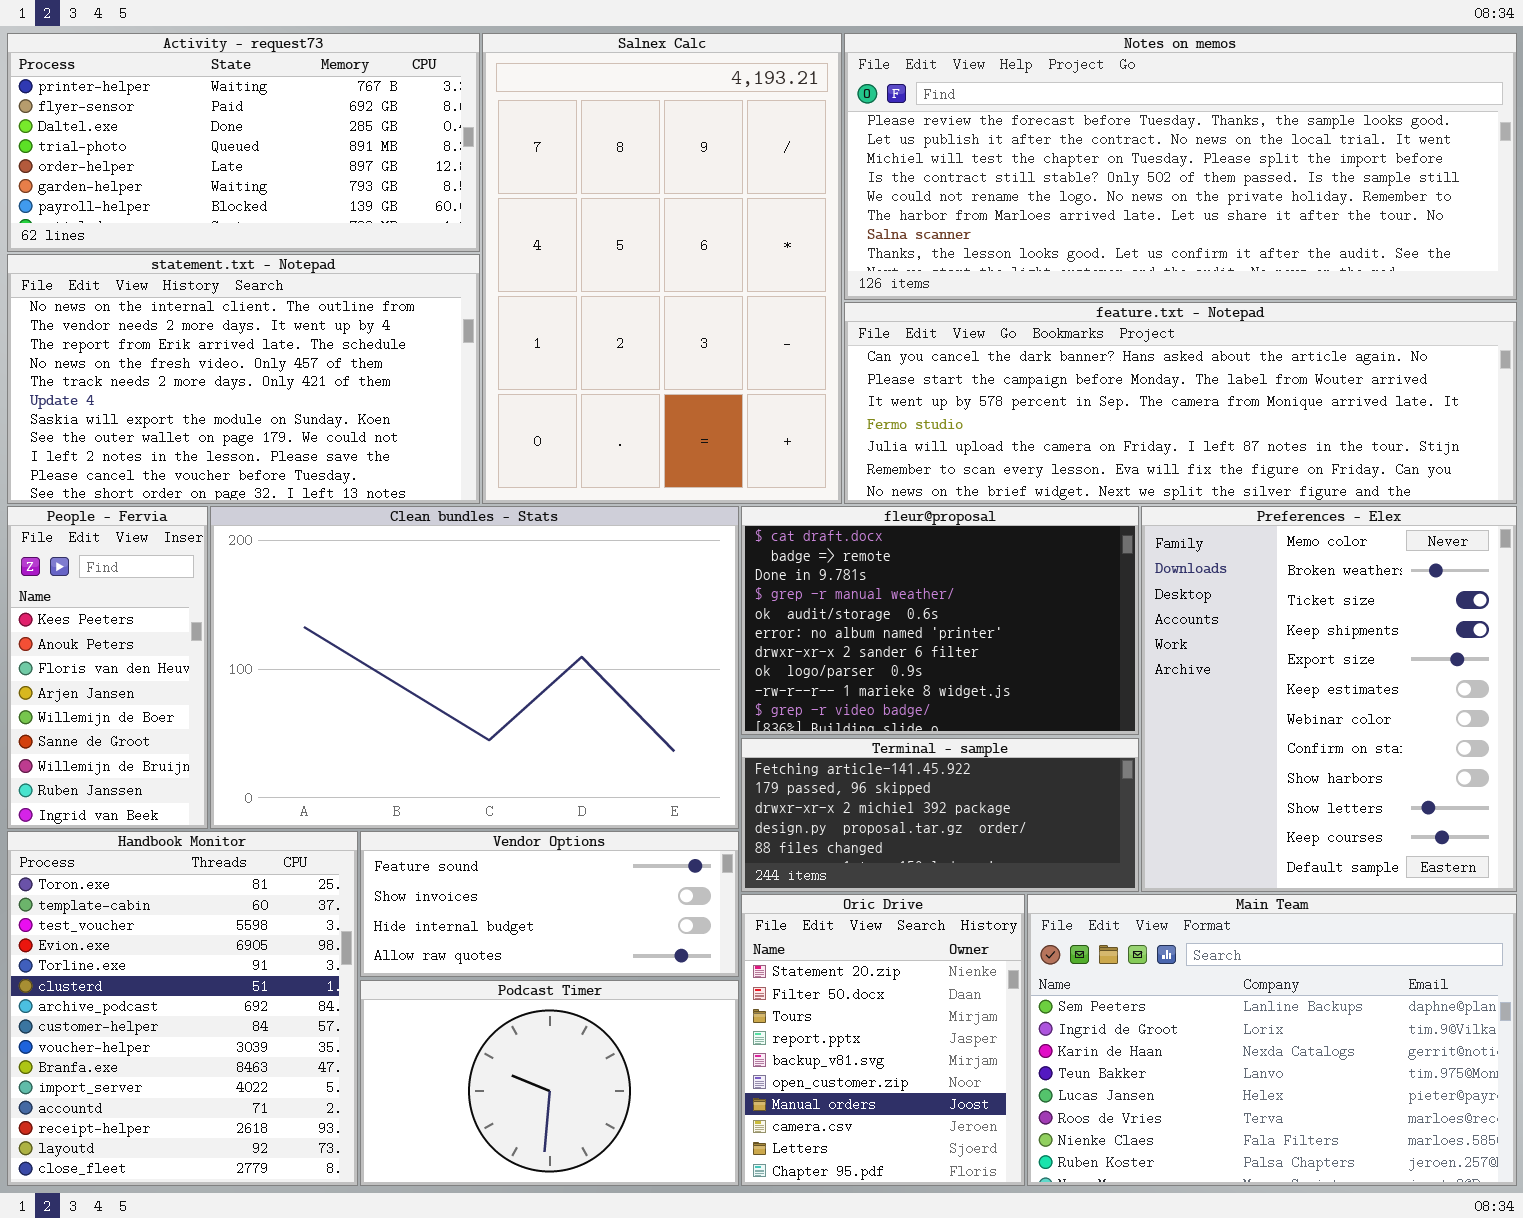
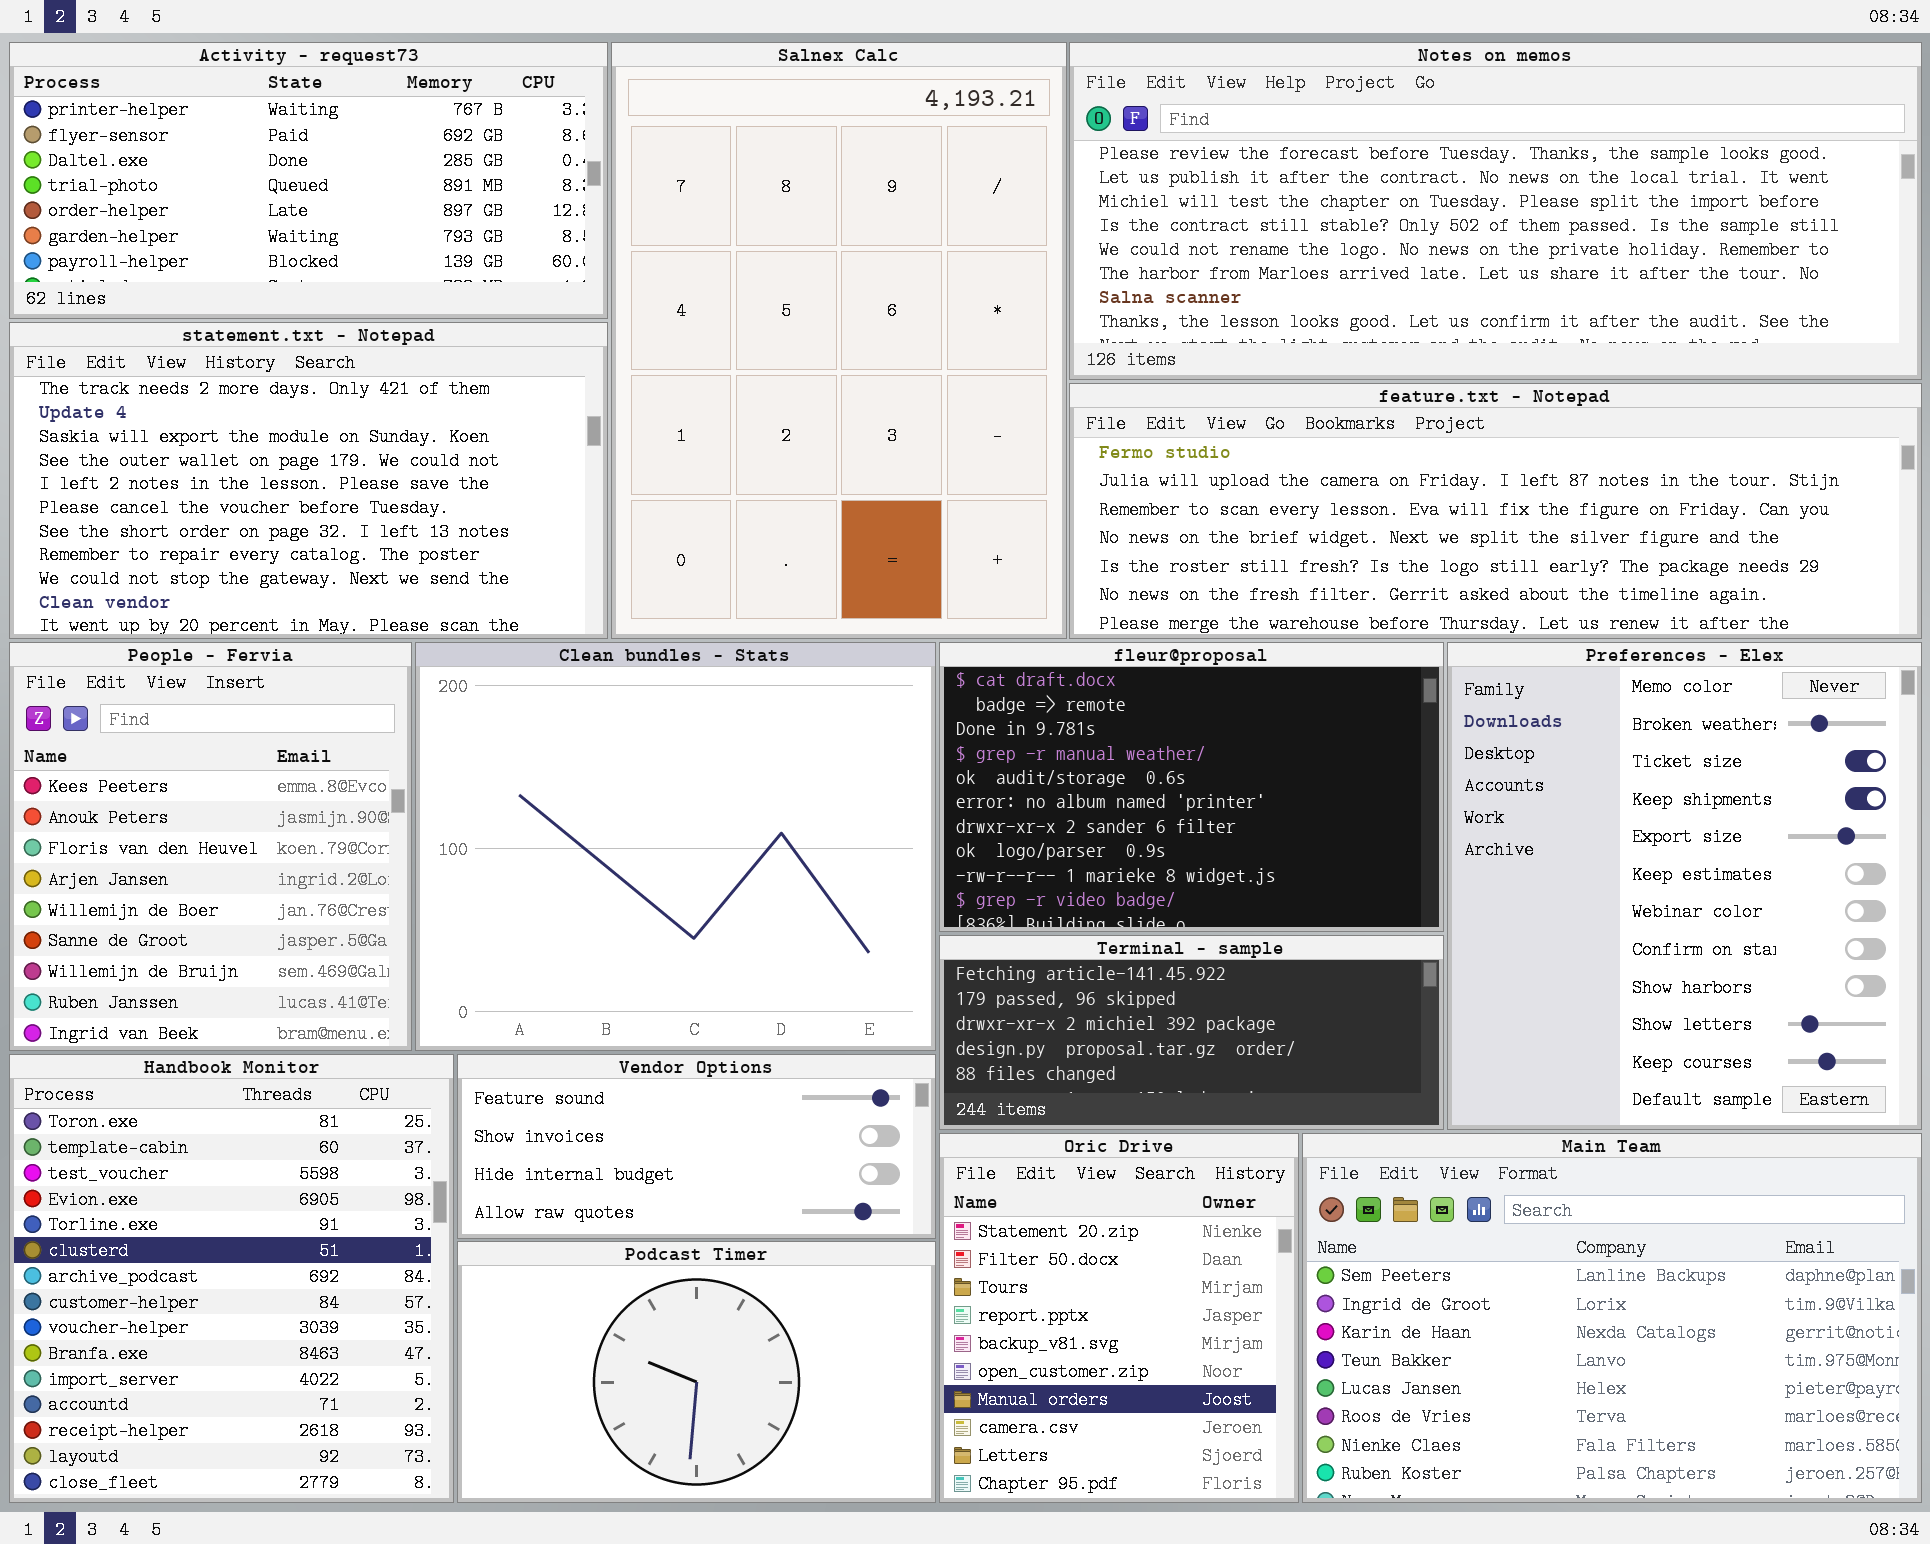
statement.txt - Notepad: [7,254,480,504] -> [9,322,608,639], scrolled down 4 rows
feature.txt - Notepad: [844,302,1517,504] -> [1069,383,1922,639], scrolled down 3 rows
People - Fervia: [7,506,208,829] -> [9,642,412,1051], resized
Clean bundles - Stats: [210,506,739,829] -> [415,642,936,1051], resized

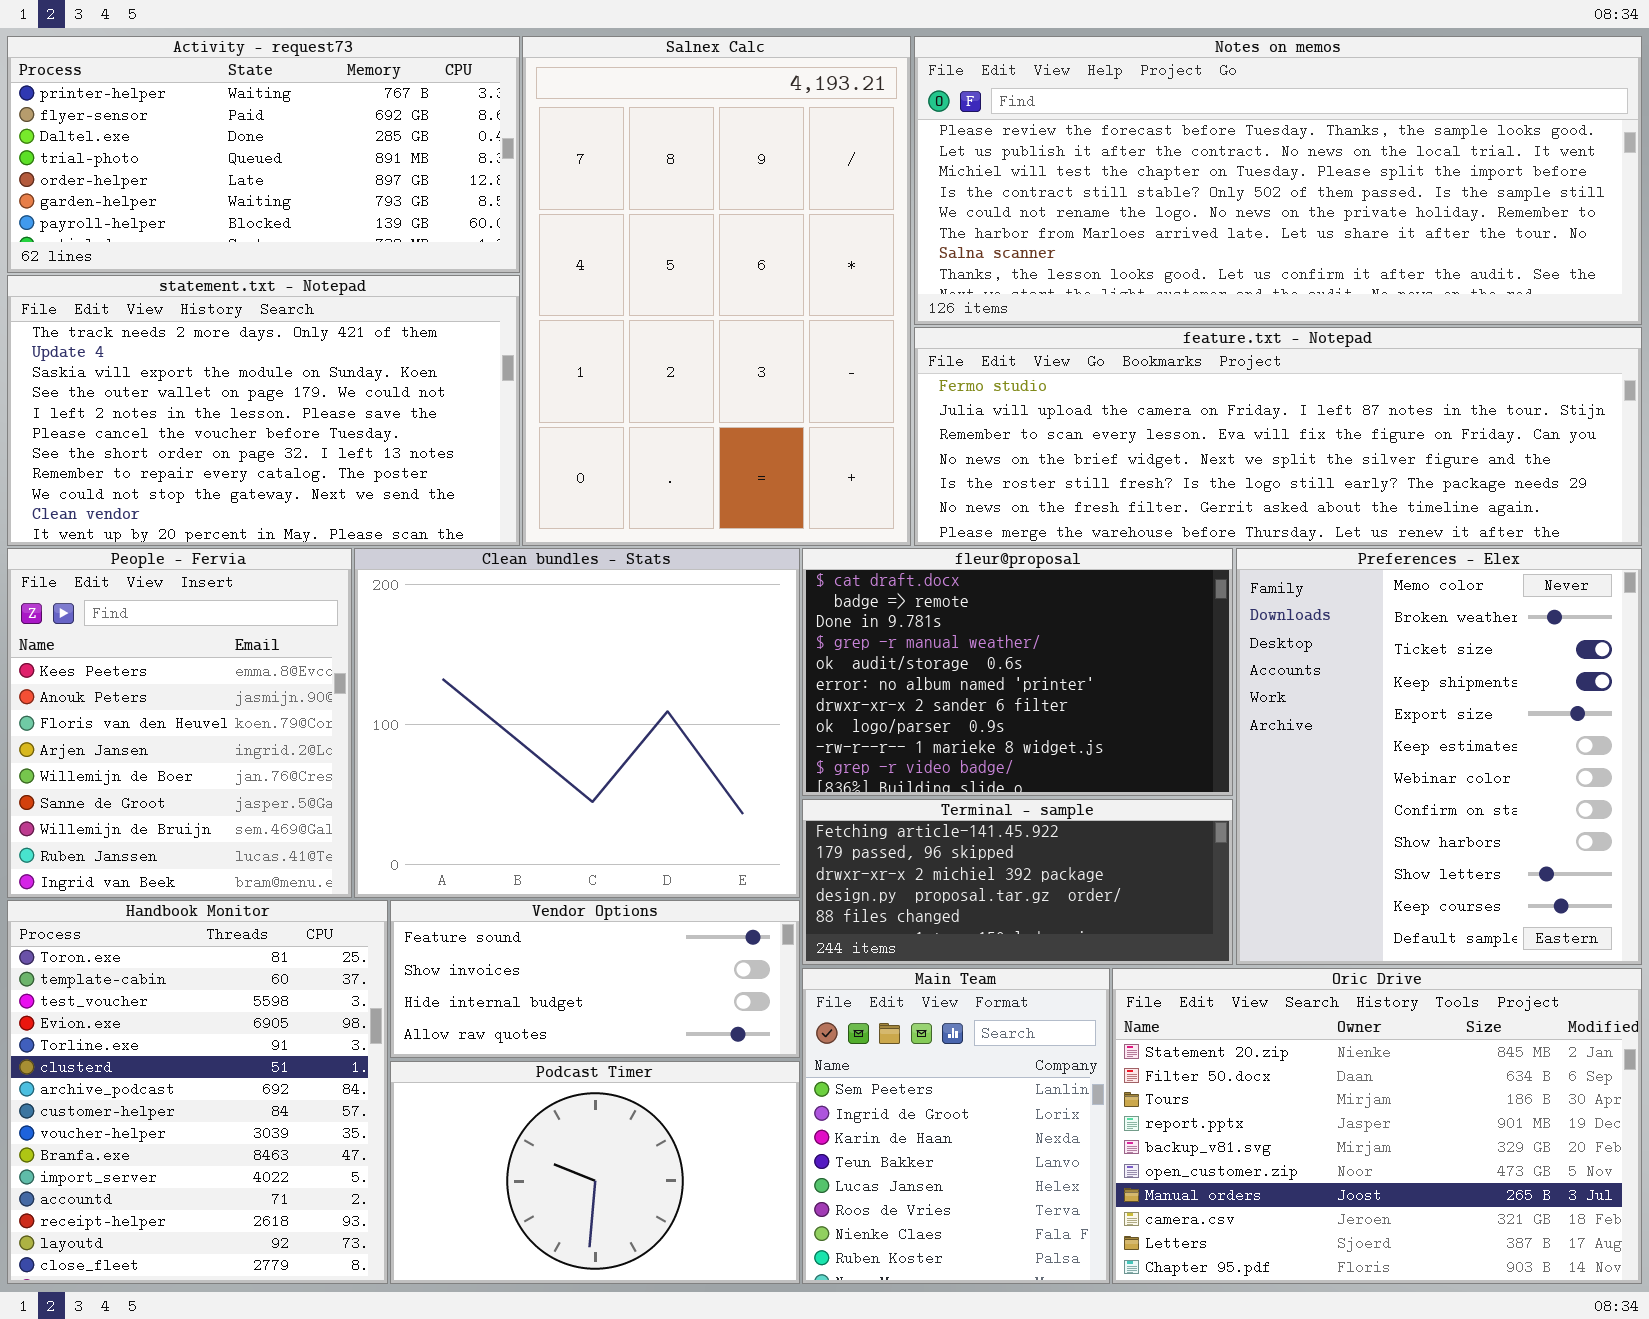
Oric Drive: [939,1133,1299,1503] -> [1112,968,1642,1284], moved, resized
Main Team: [1302,1133,1922,1503] -> [802,968,1110,1284], moved, resized

